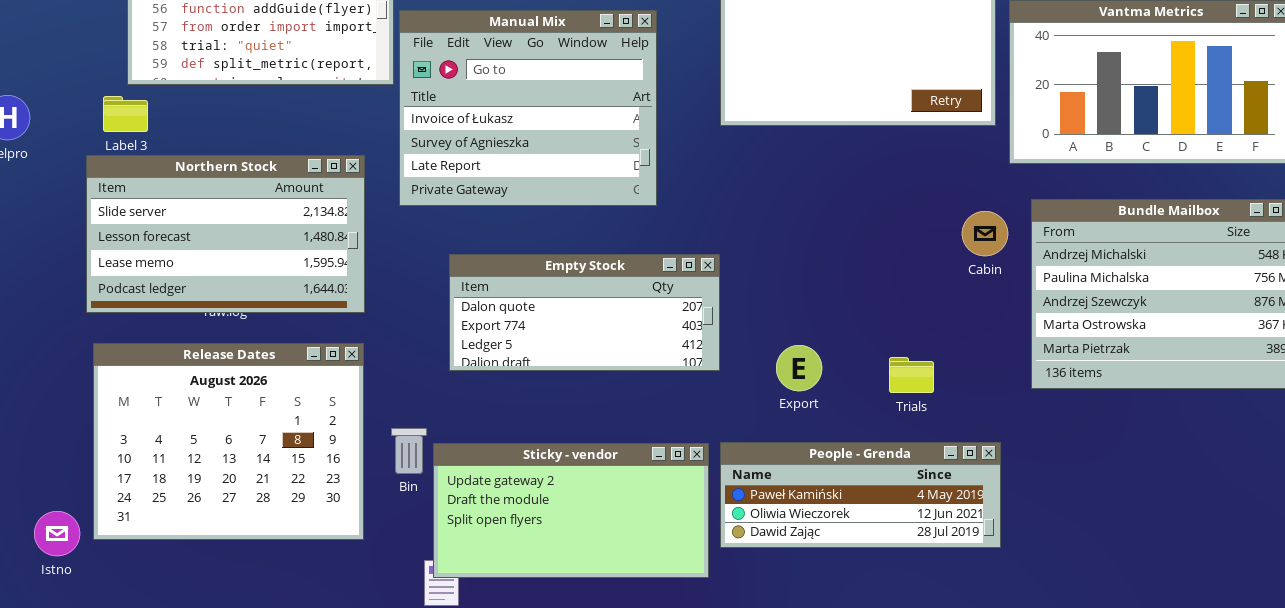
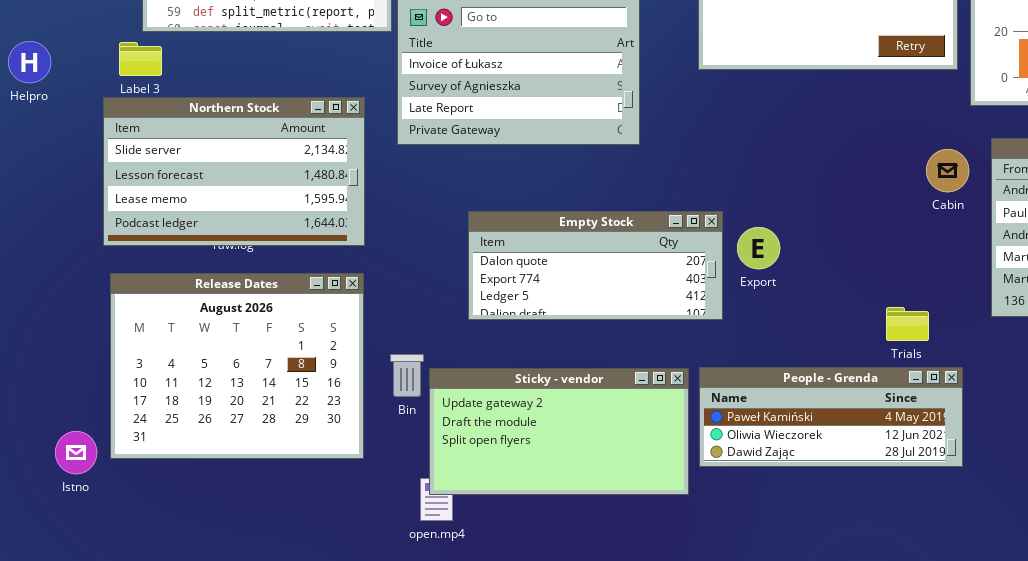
Empty Stock: [449,254,720,371] -> [468,211,723,320], moved
Export: [776,345,822,391] -> [737,227,780,269], moved
Trials: [889,357,934,393] -> [886,307,929,341], moved

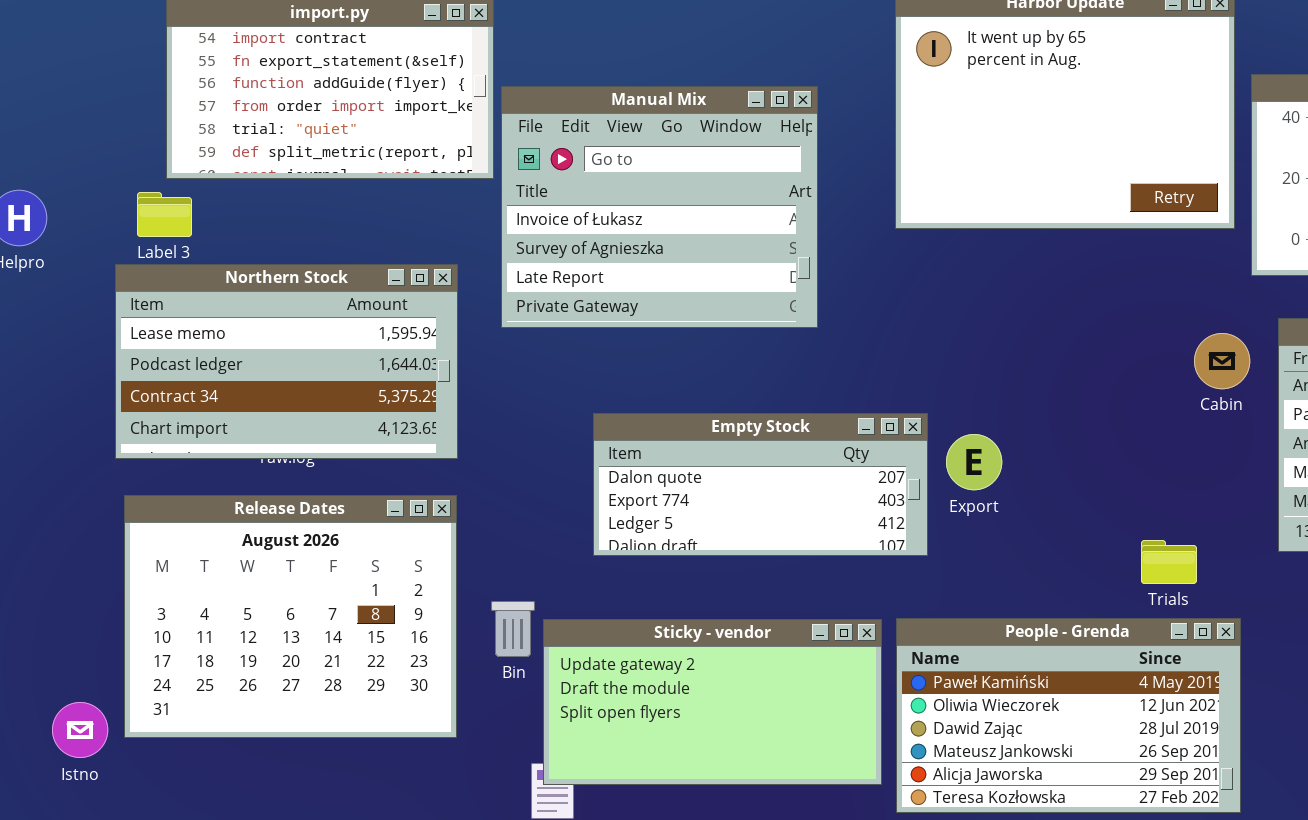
Northern Stock: [103,97,365,246] -> [115,264,458,459], scrolled down 2 rows
People - Grenda: [699,367,963,467] -> [896,618,1241,813], resized

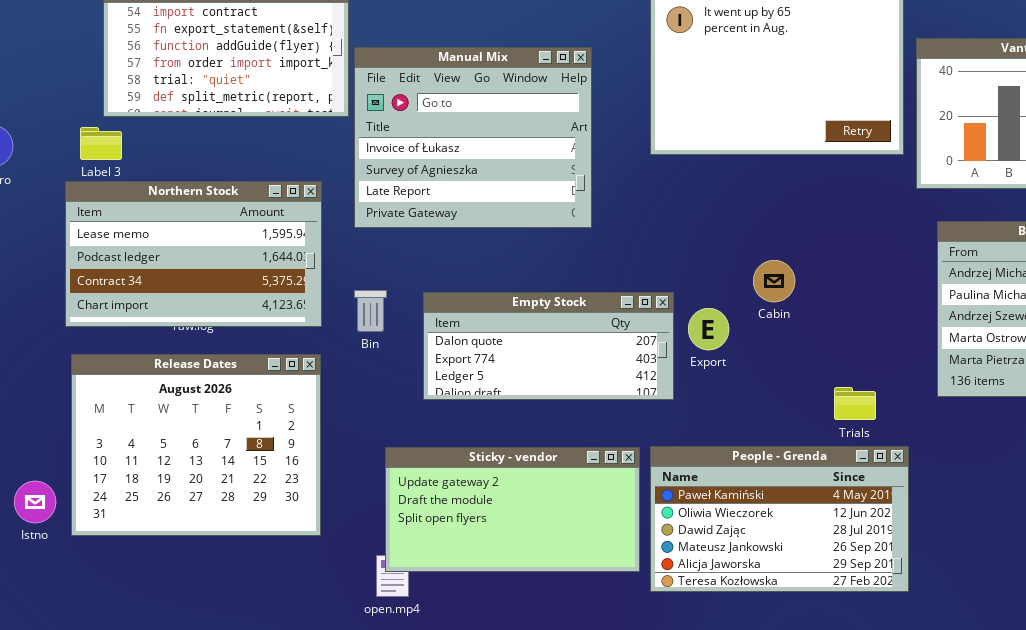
Cabin: [1194,333,1250,389] -> [753,260,795,302], moved
Bin: [491,601,535,657] -> [354,290,387,332], moved
Istno: [52,702,108,758] -> [14,481,56,523], moved

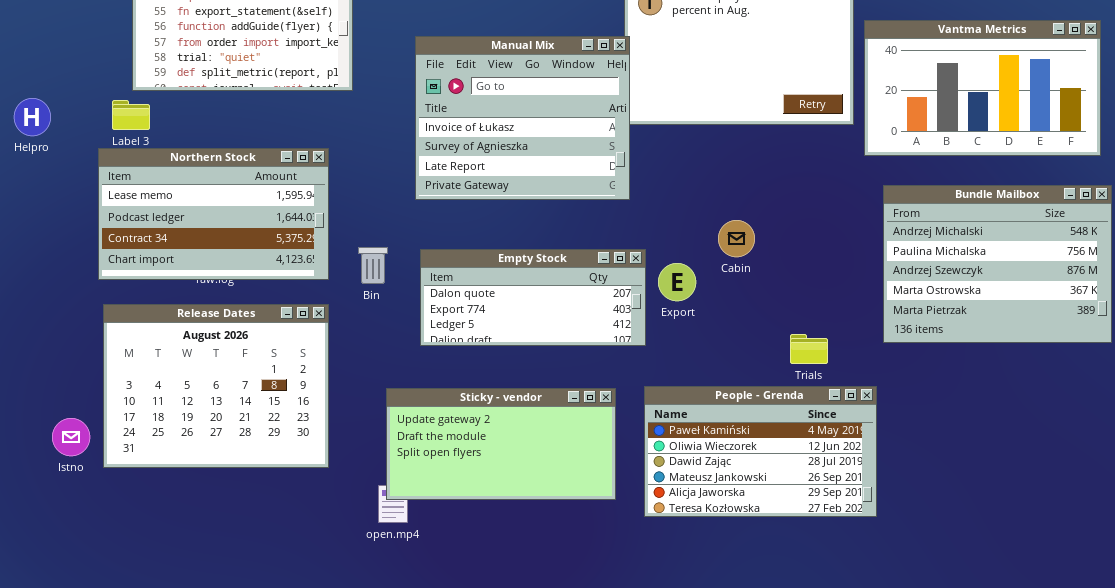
Manual Mix: [354,47,592,228] -> [415,36,630,200], moved
People - Grenda: [650,446,909,592] -> [644,386,877,517], moved

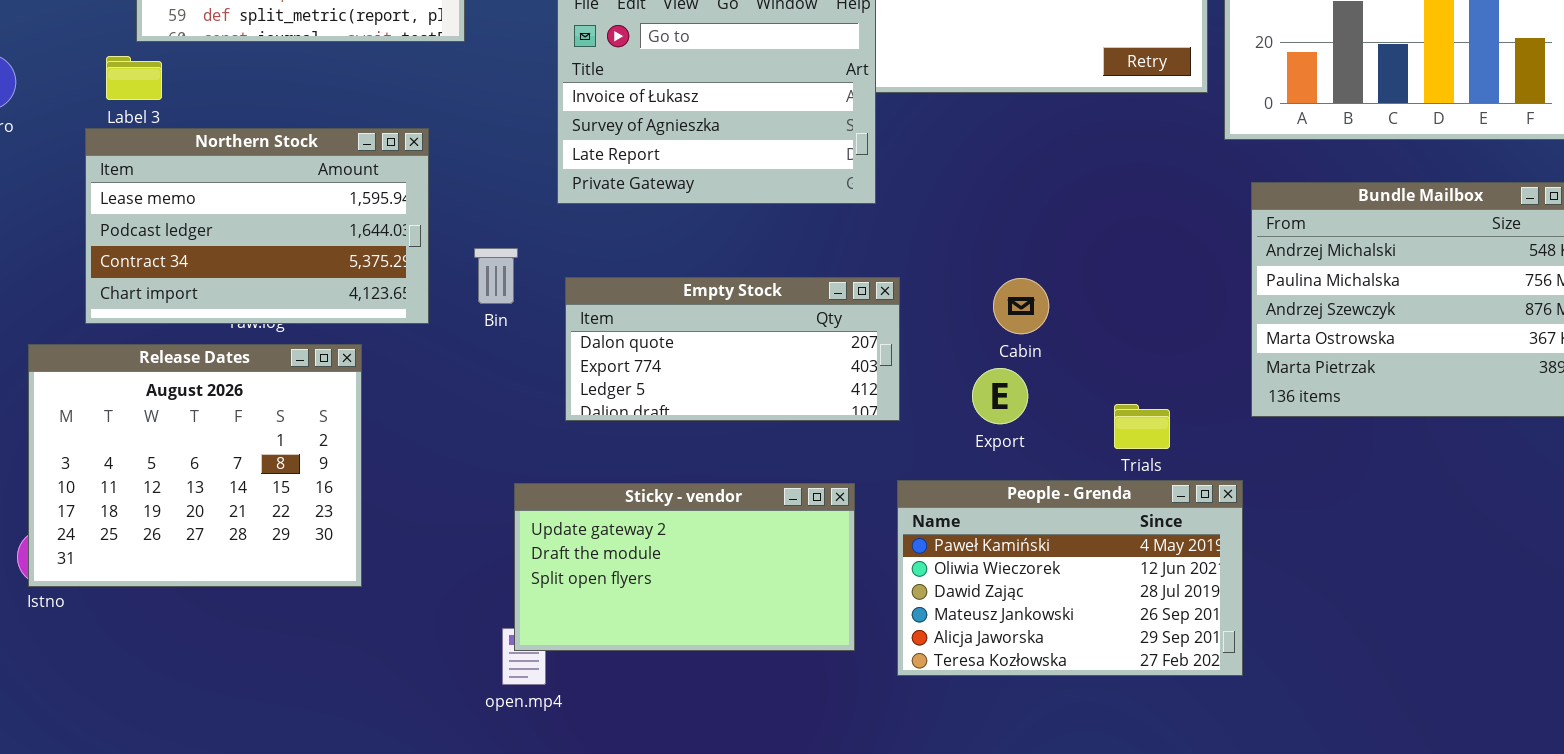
Cabin: [718,220,755,257] -> [993,278,1049,334], moved
Bin: [358,247,388,284] -> [474,248,518,304], moved
Export: [658,263,696,301] -> [972,368,1028,424], moved
Release Dates: [103,304,329,468] -> [28,344,362,587], moved

